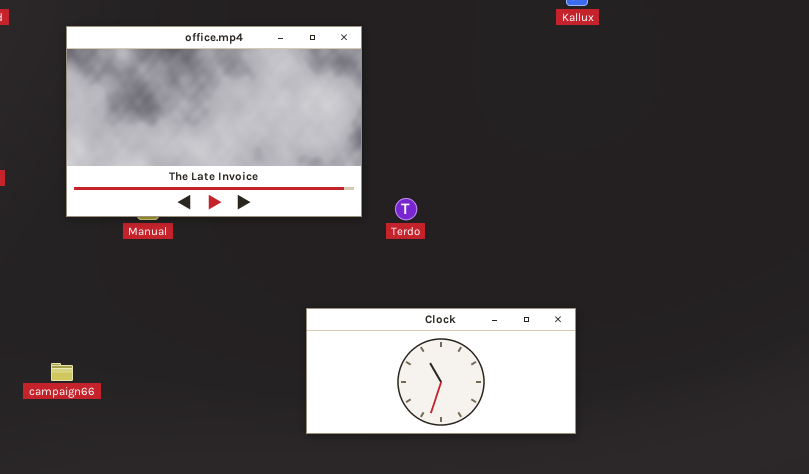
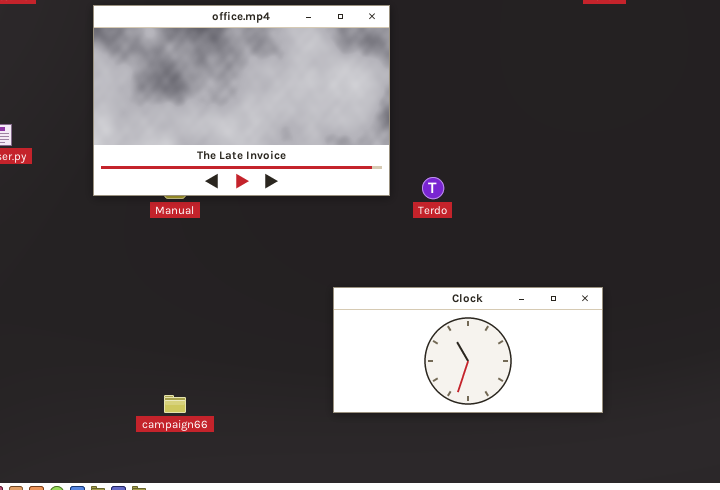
campaign66: [51,363,73,381] -> [164,395,186,413], moved

